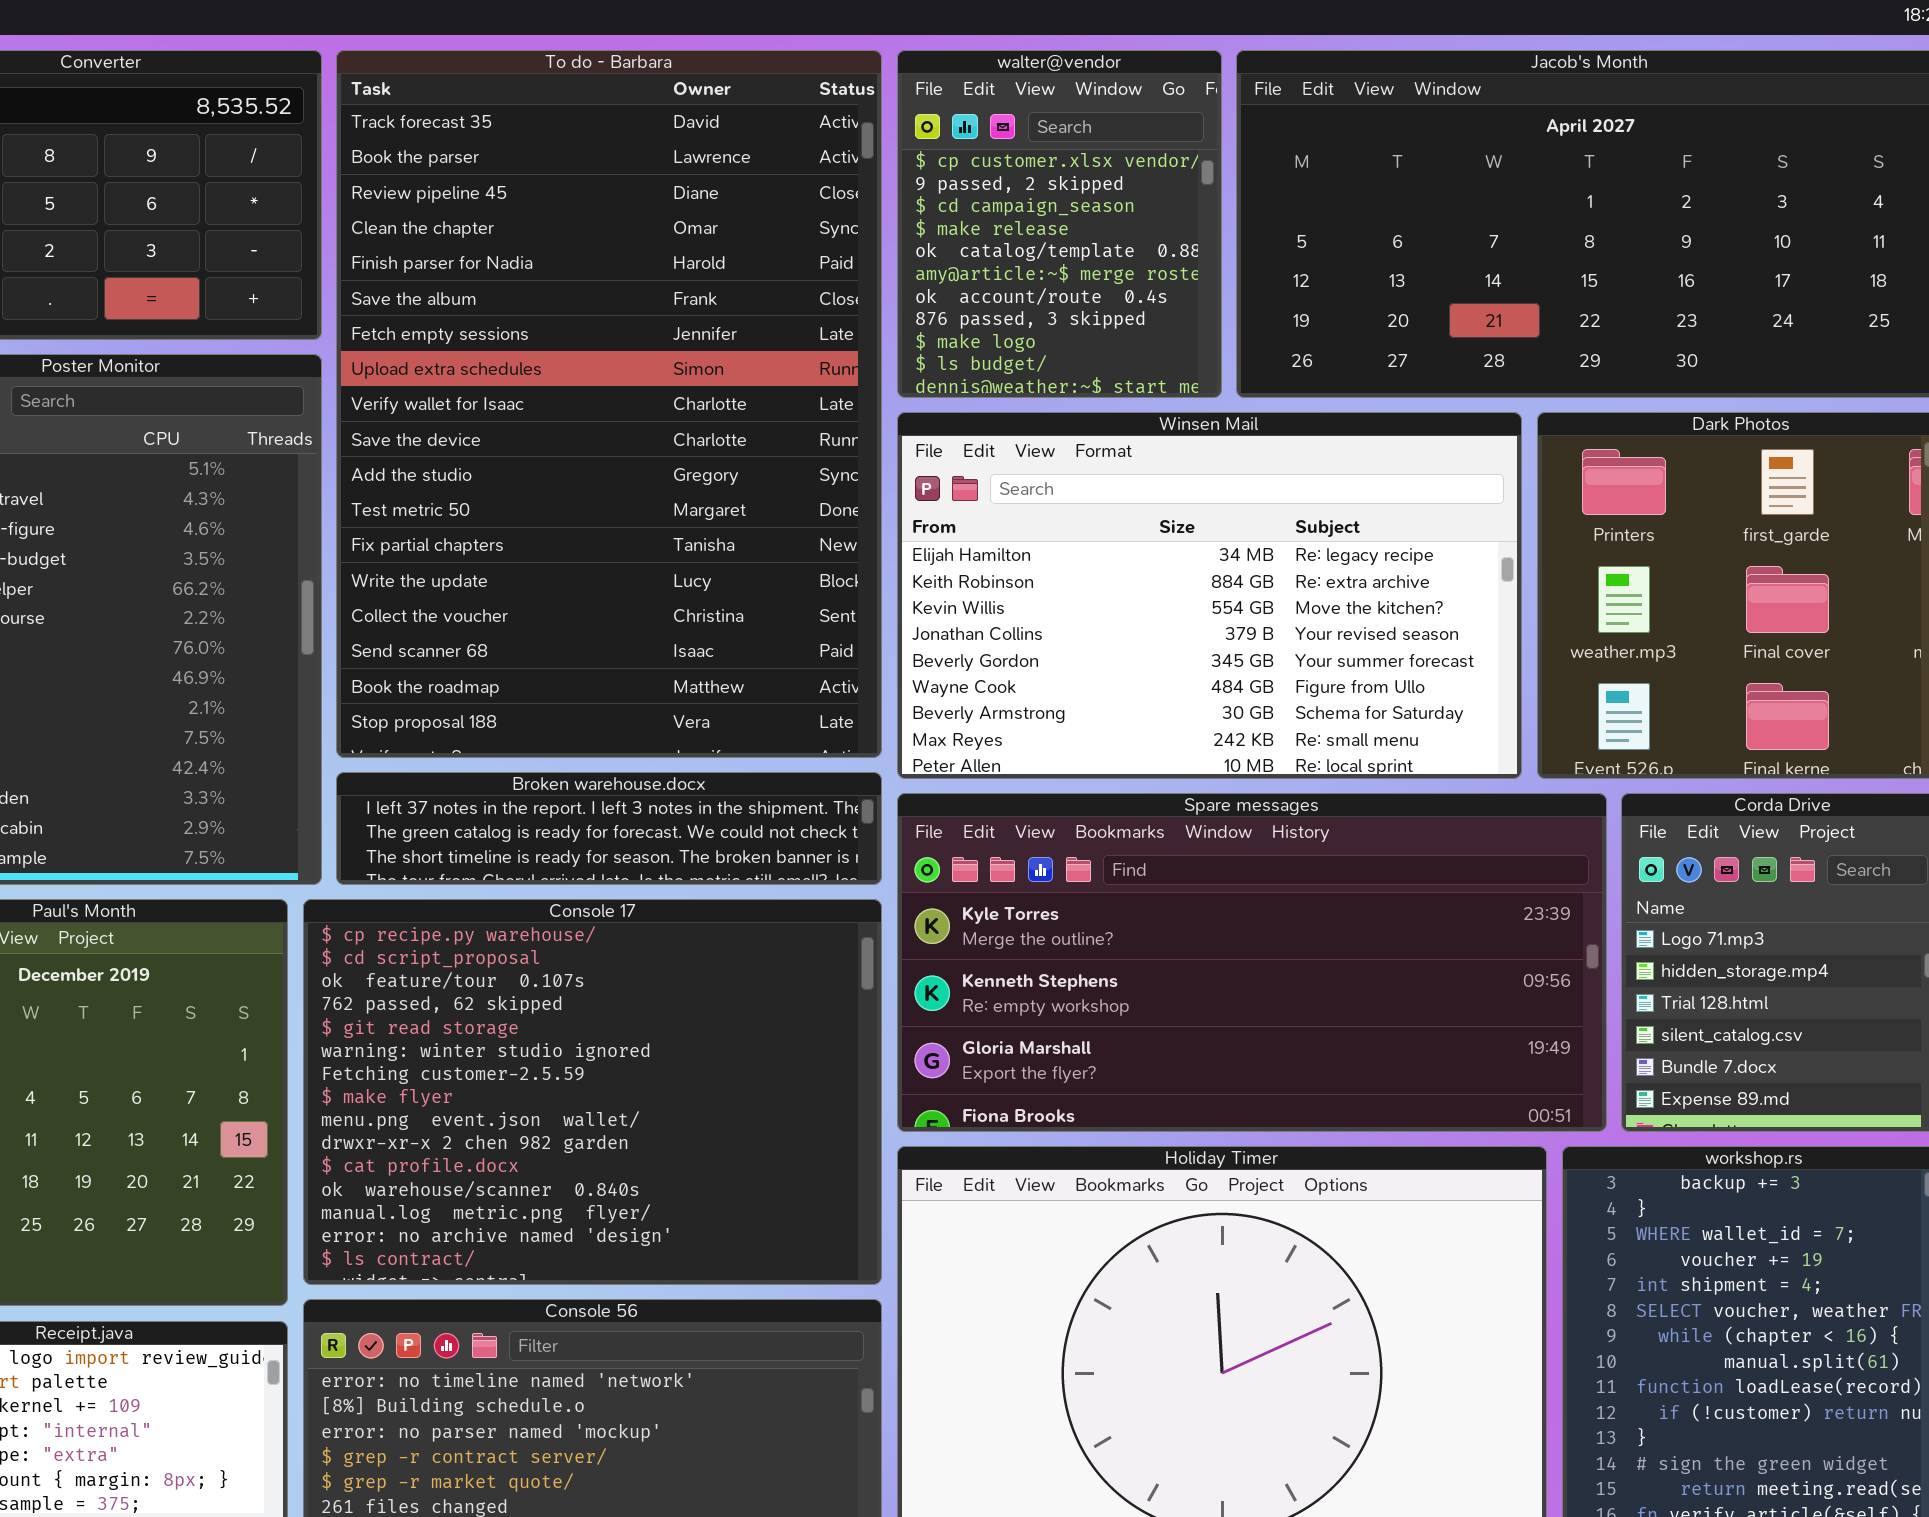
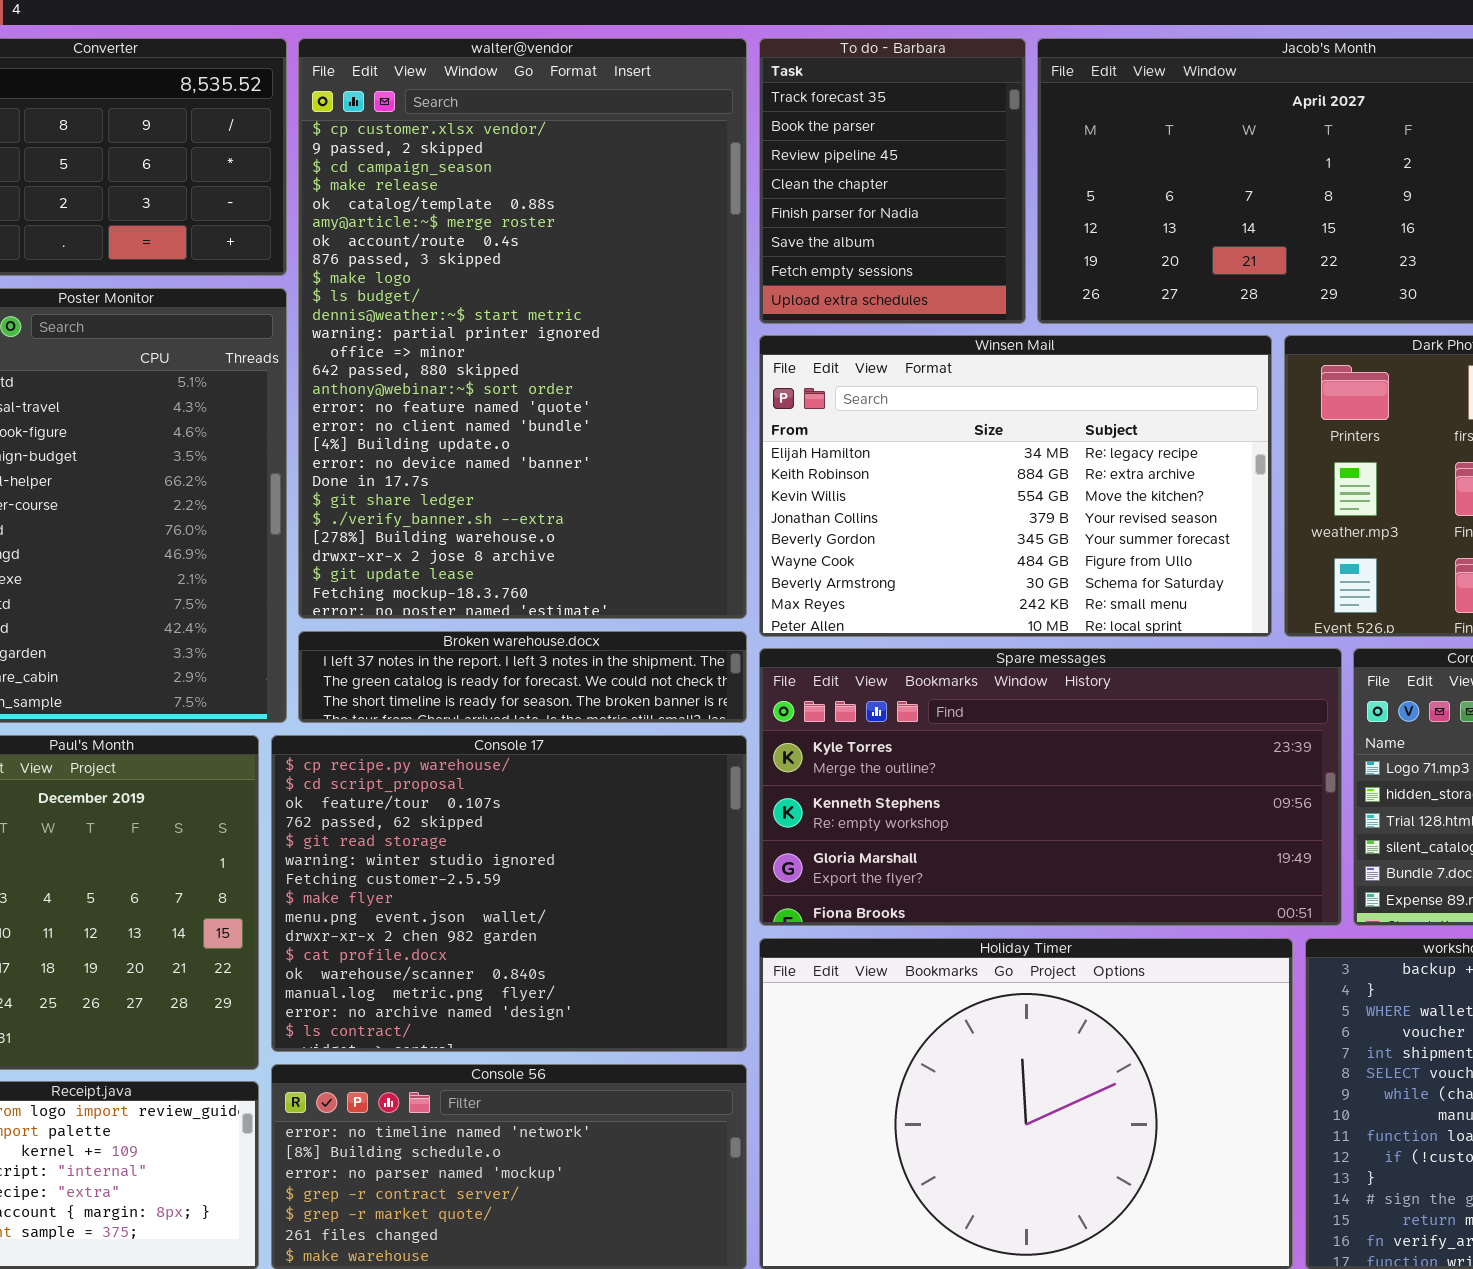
To do - Barbara: [336,50,882,758] -> [759,38,1026,324], moved, resized
walter@vendor: [897,50,1222,398] -> [298,38,747,619], moved, resized

